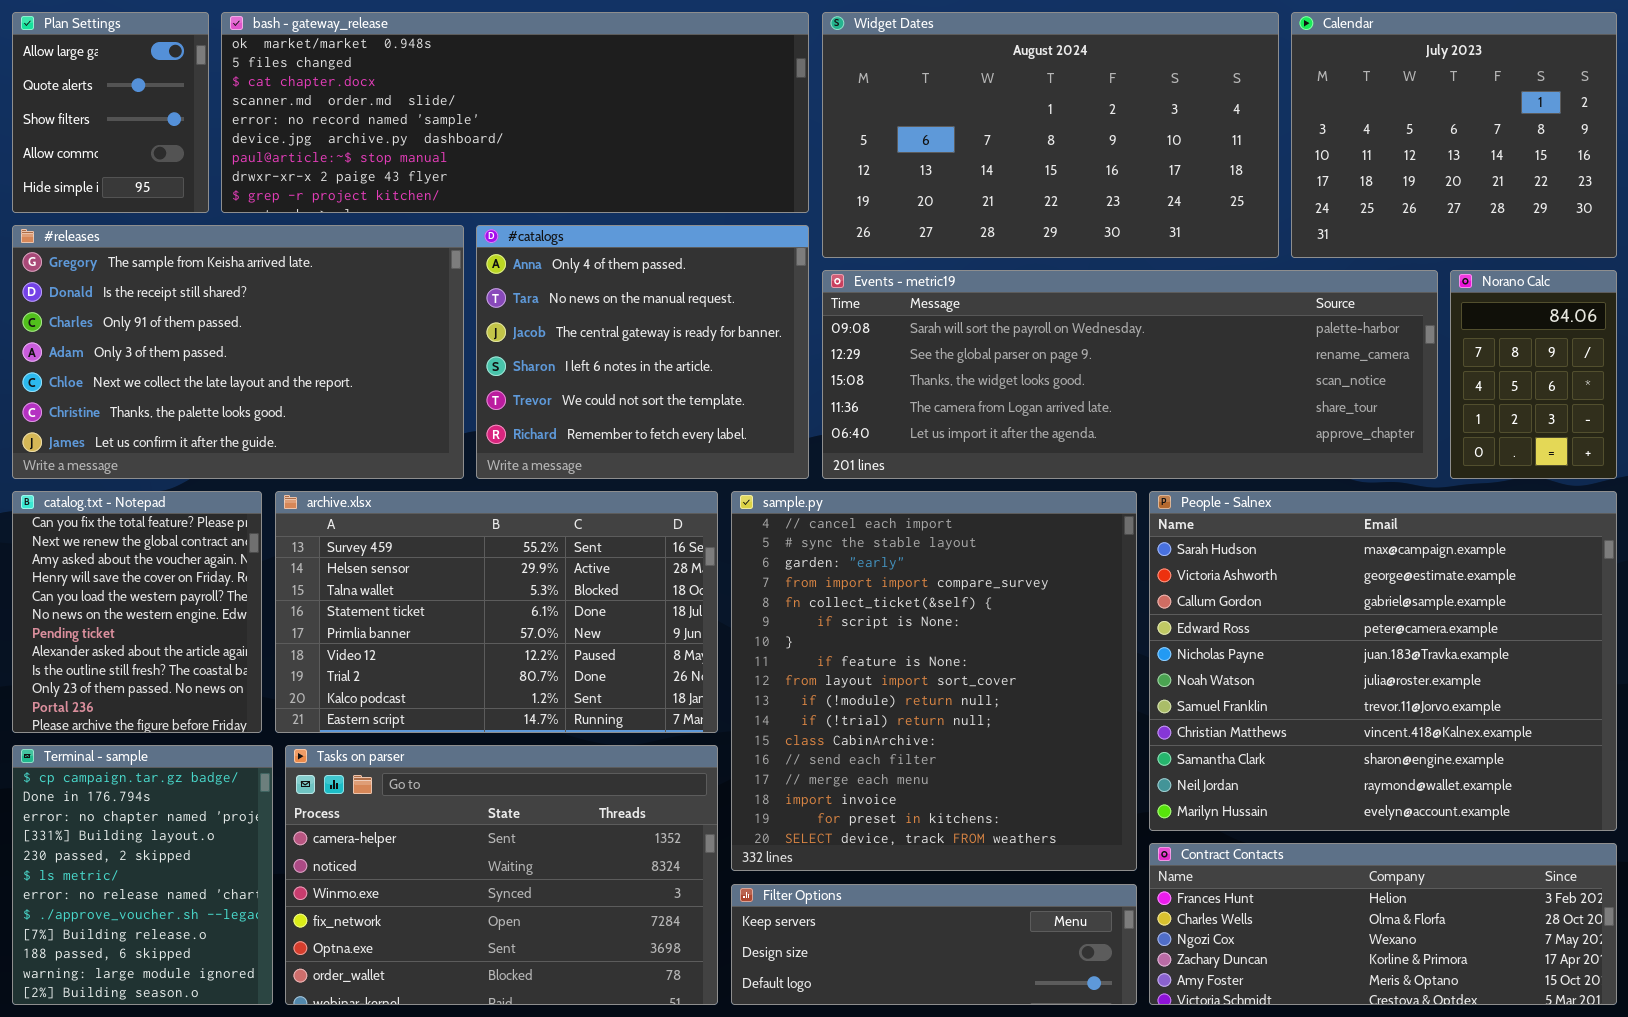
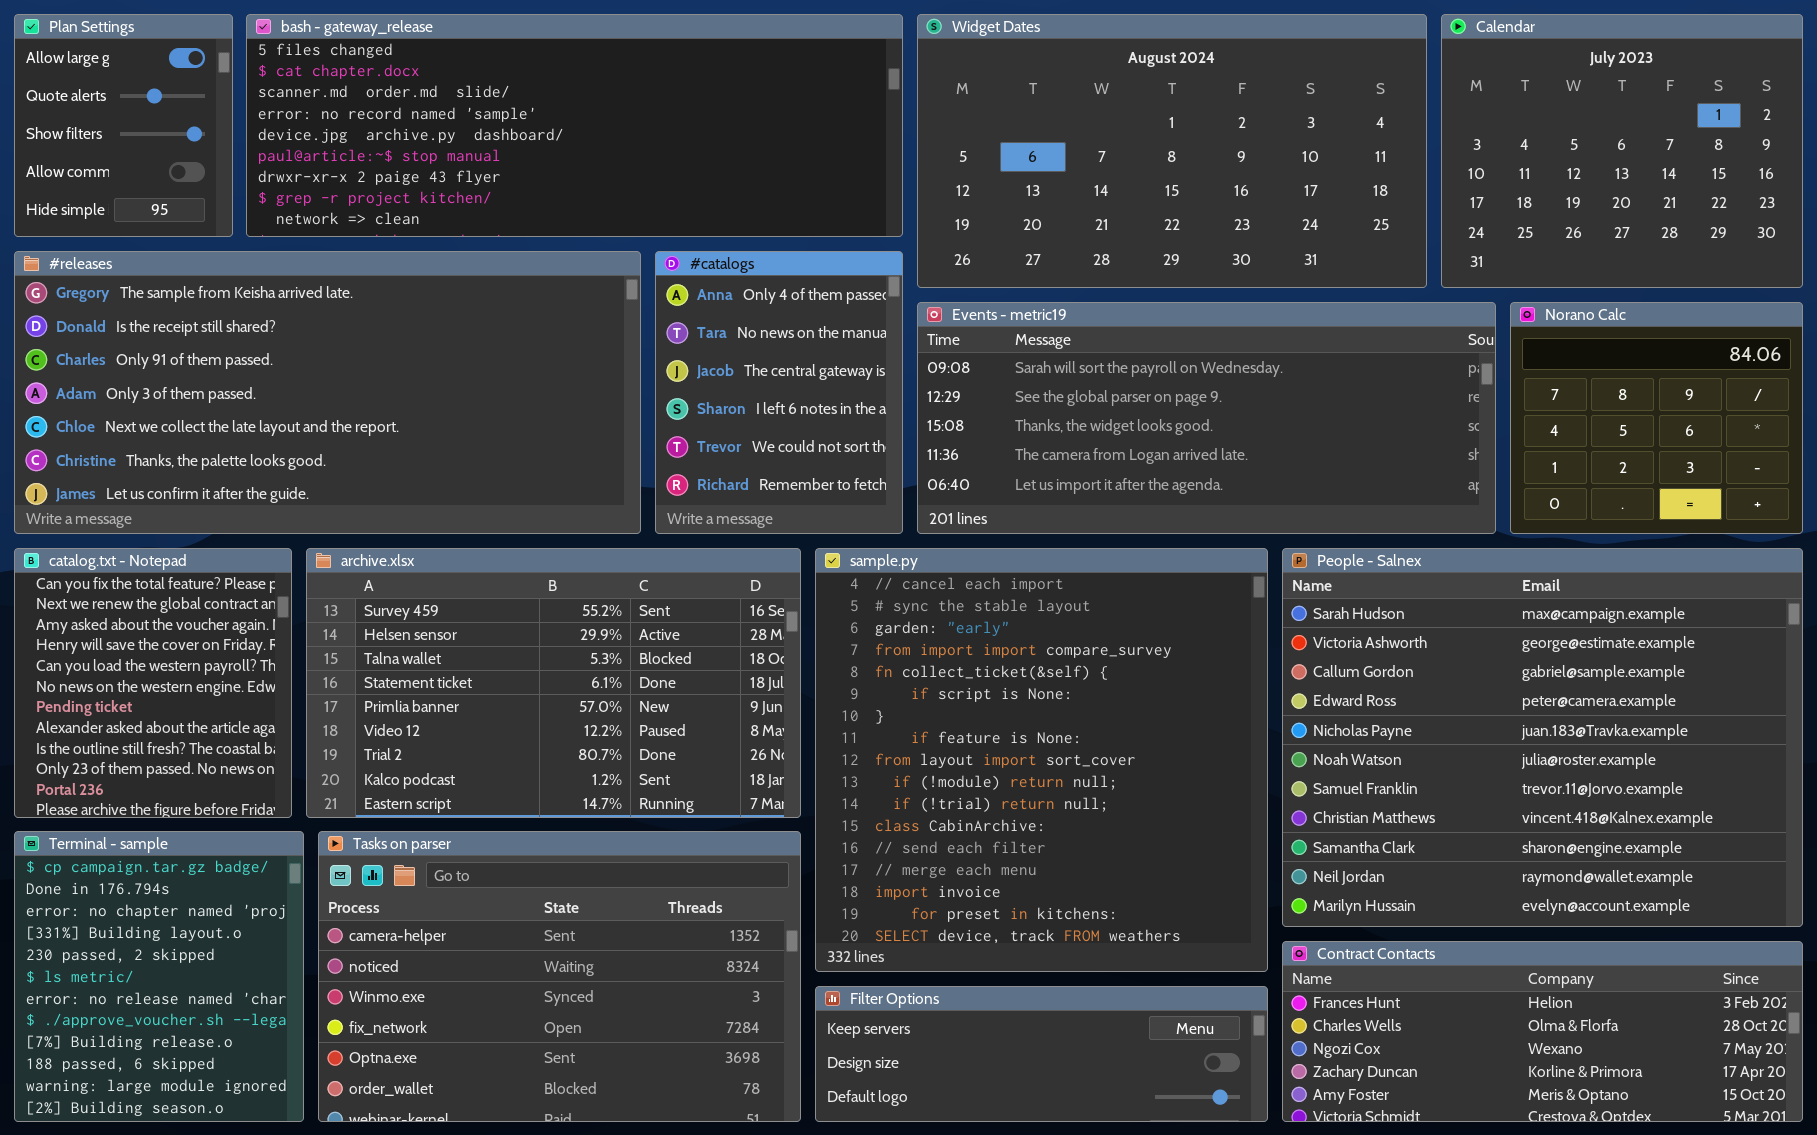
bash - gateway_release: [221,12,809,213] -> [246,14,903,237], scrolled down 1 row
#releases: [12,225,464,479] -> [14,251,641,534], resized
#catalogs: [476,225,809,479] -> [655,251,903,534], resized
Events - metric19: [822,270,1438,479] -> [917,302,1496,534], resized
Norano Calc: [1450,270,1617,479] -> [1510,302,1803,534], resized

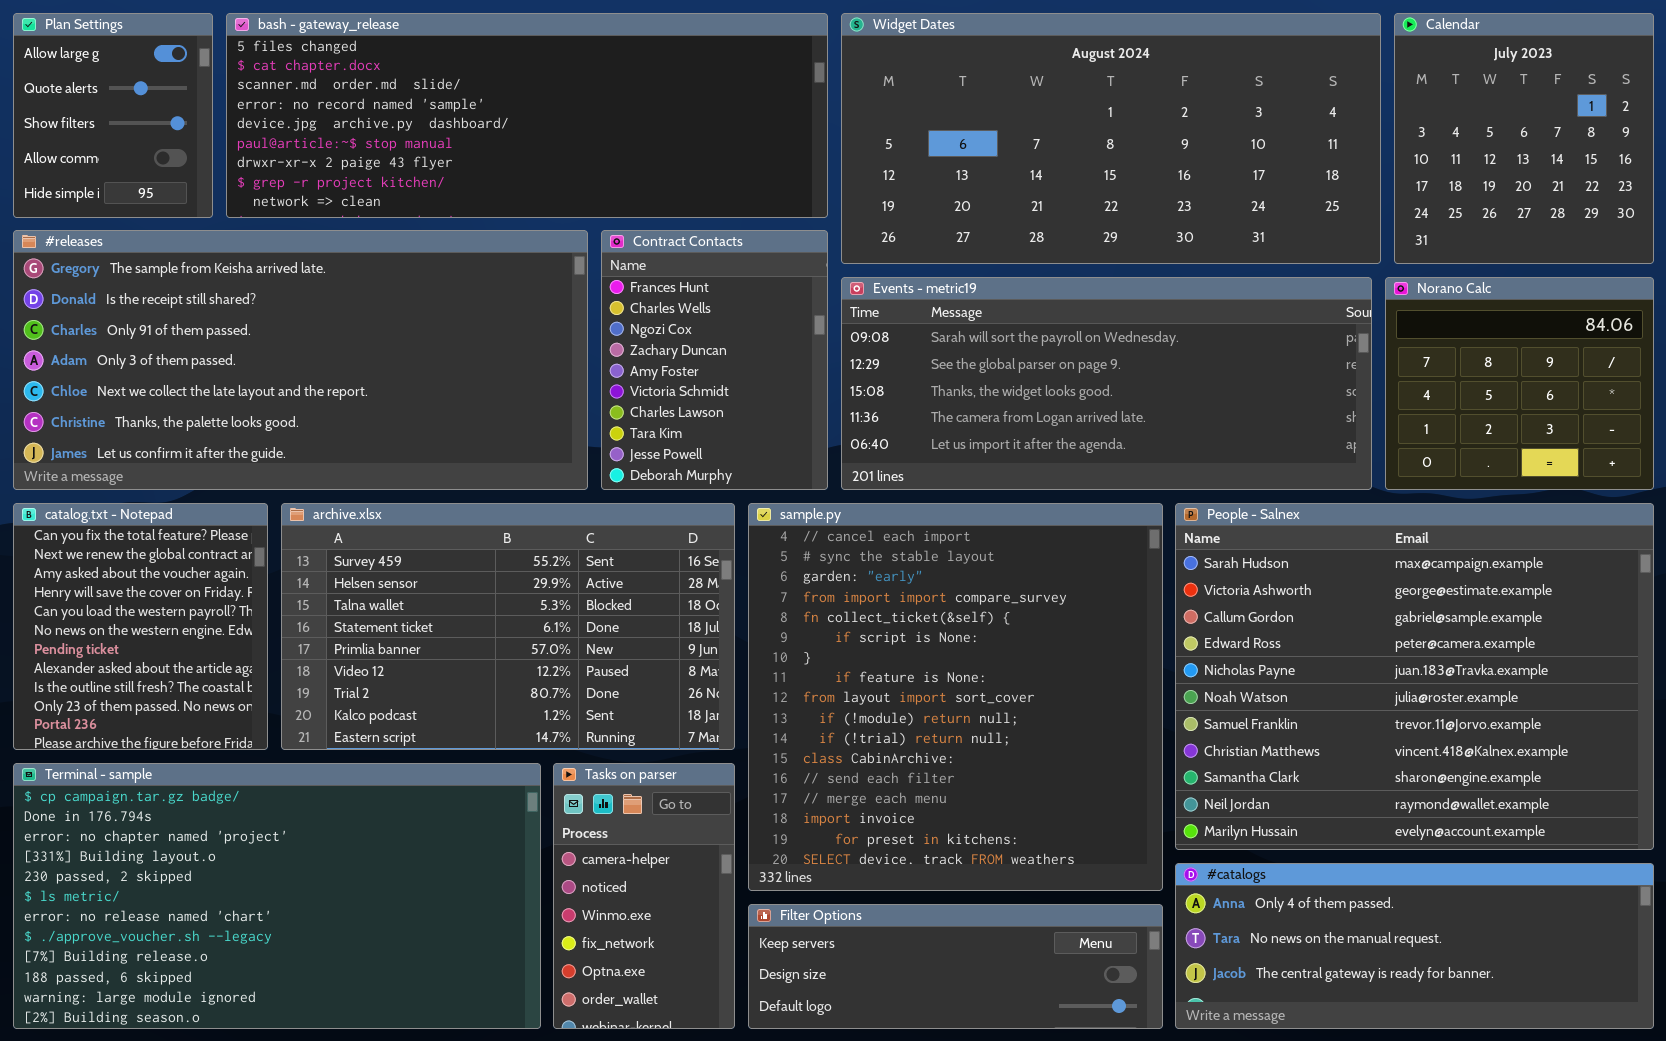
Widget Dates: [917,14,1427,288] -> [841,13,1381,264], resized
Calendar: [1441,14,1803,288] -> [1394,13,1654,264], resized
#catalogs: [655,251,903,534] -> [1175,863,1654,1029], moved, resized
Terminal - sample: [14,831,304,1122] -> [13,763,541,1029], resized
Tasks on parser: [318,831,801,1122] -> [553,763,735,1029], resized
Contract Contacts: [1282,941,1803,1122] -> [601,230,828,490], moved, resized

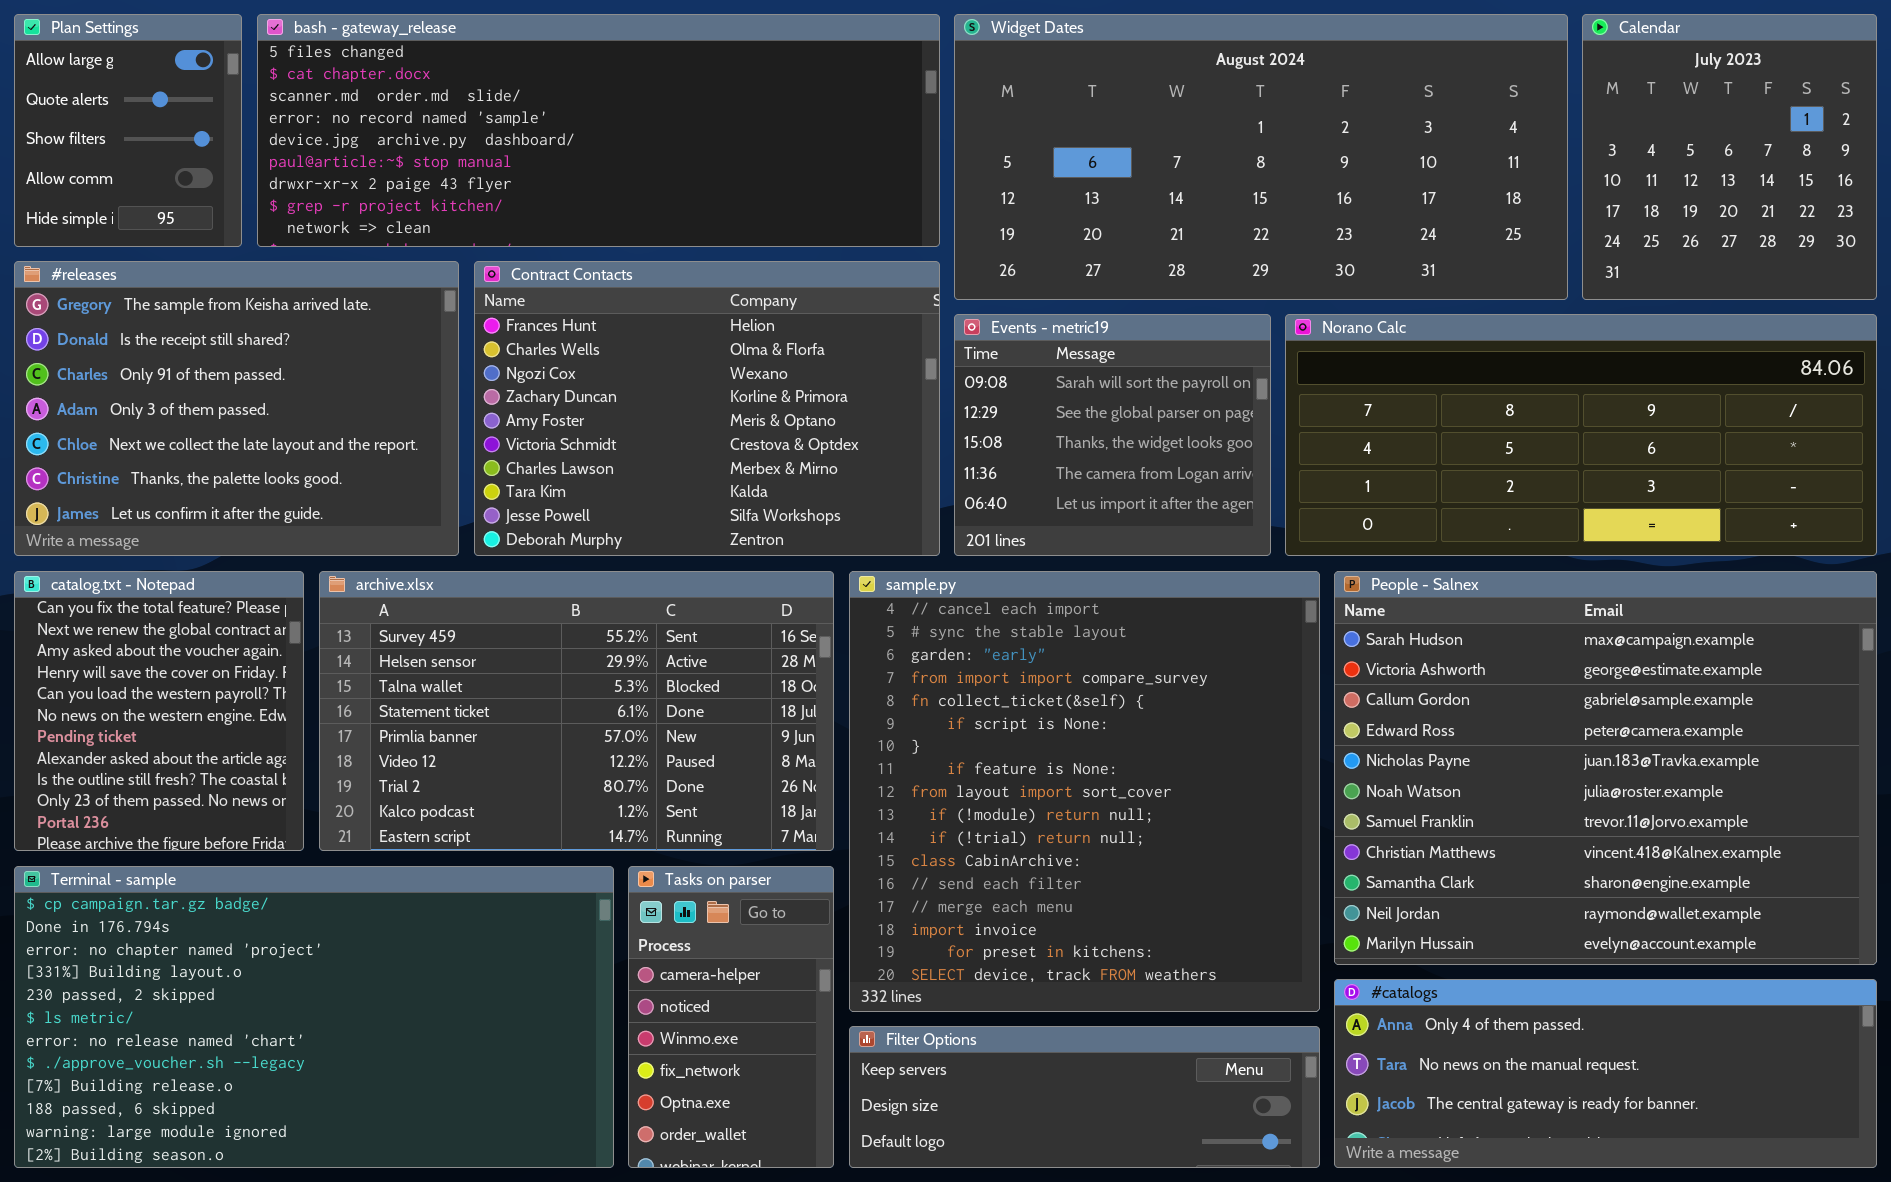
#releases: [13,230,588,490] -> [14,261,459,556], resized
Contract Contacts: [601,230,828,490] -> [474,261,940,556], resized
Events - metric19: [841,277,1372,490] -> [954,314,1271,556], resized
Norano Calc: [1385,277,1654,490] -> [1285,314,1877,556], resized

